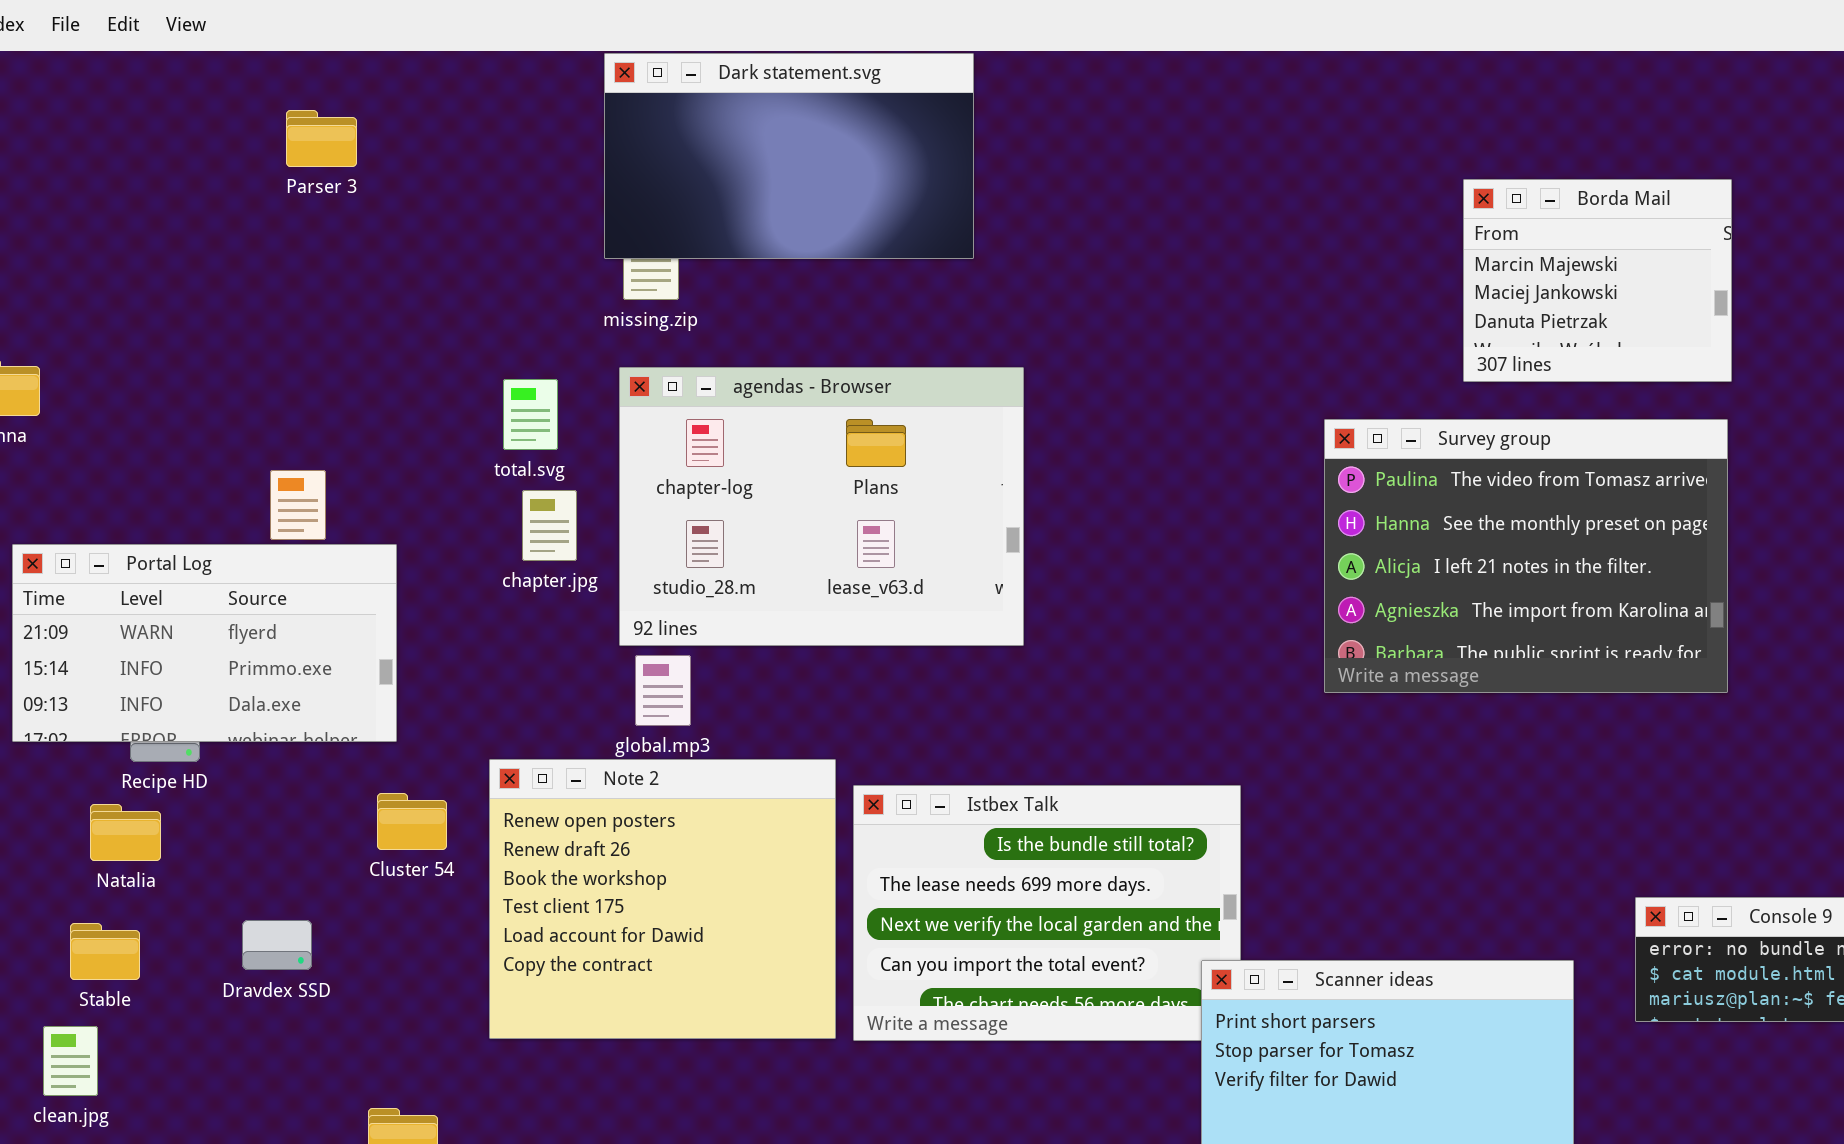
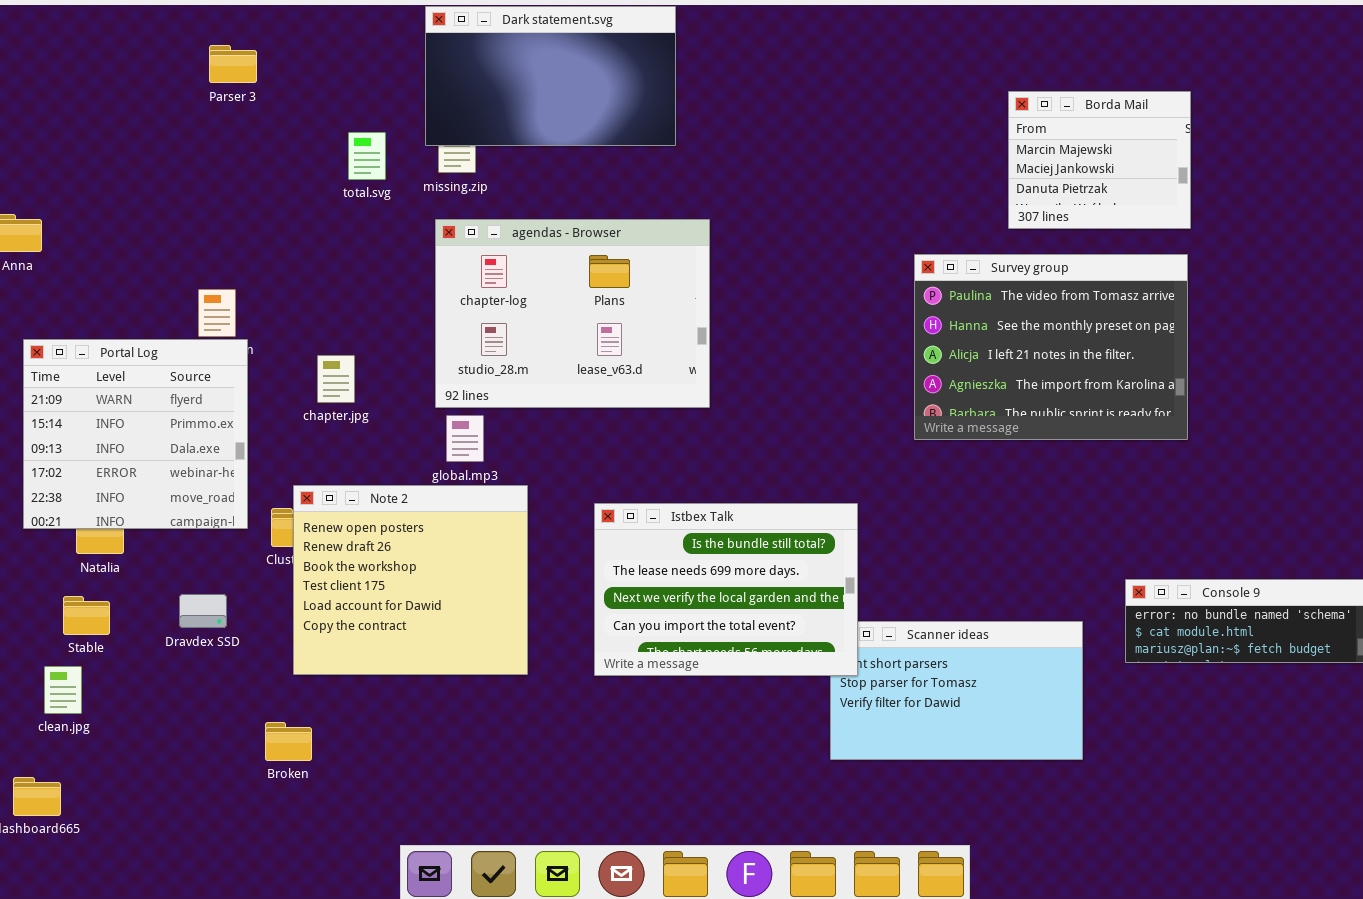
total.svg: [503,379,558,450] -> [348,132,386,180], moved
chapter.jpg: [522,490,577,561] -> [317,355,355,403], moved
Portal Log: [12,544,397,742] -> [23,339,248,529], resized
Note 2: [489,759,836,1039] -> [293,485,528,675], moved
Istbex Talk: [853,785,1241,1041] -> [594,503,858,676], raised

